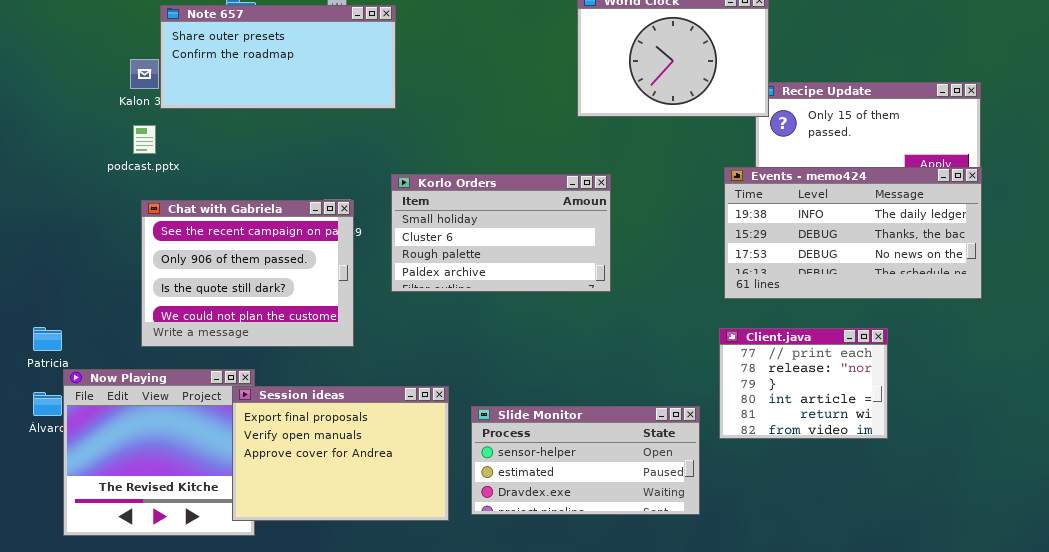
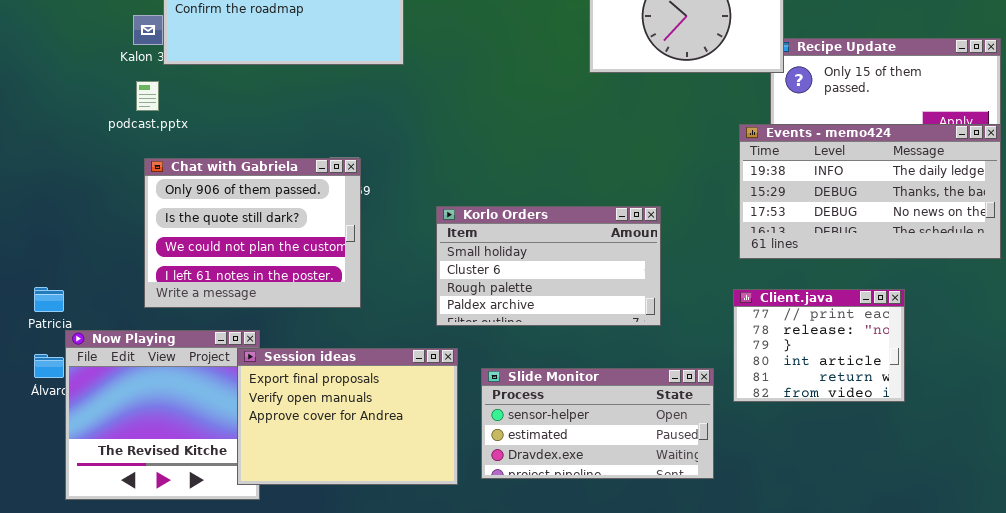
Korlo Orders: [391,174,611,292] -> [436,206,661,326], moved
Chat with Gabriela: [141,200,354,347] -> [144,158,361,308], scrolled down 1 row

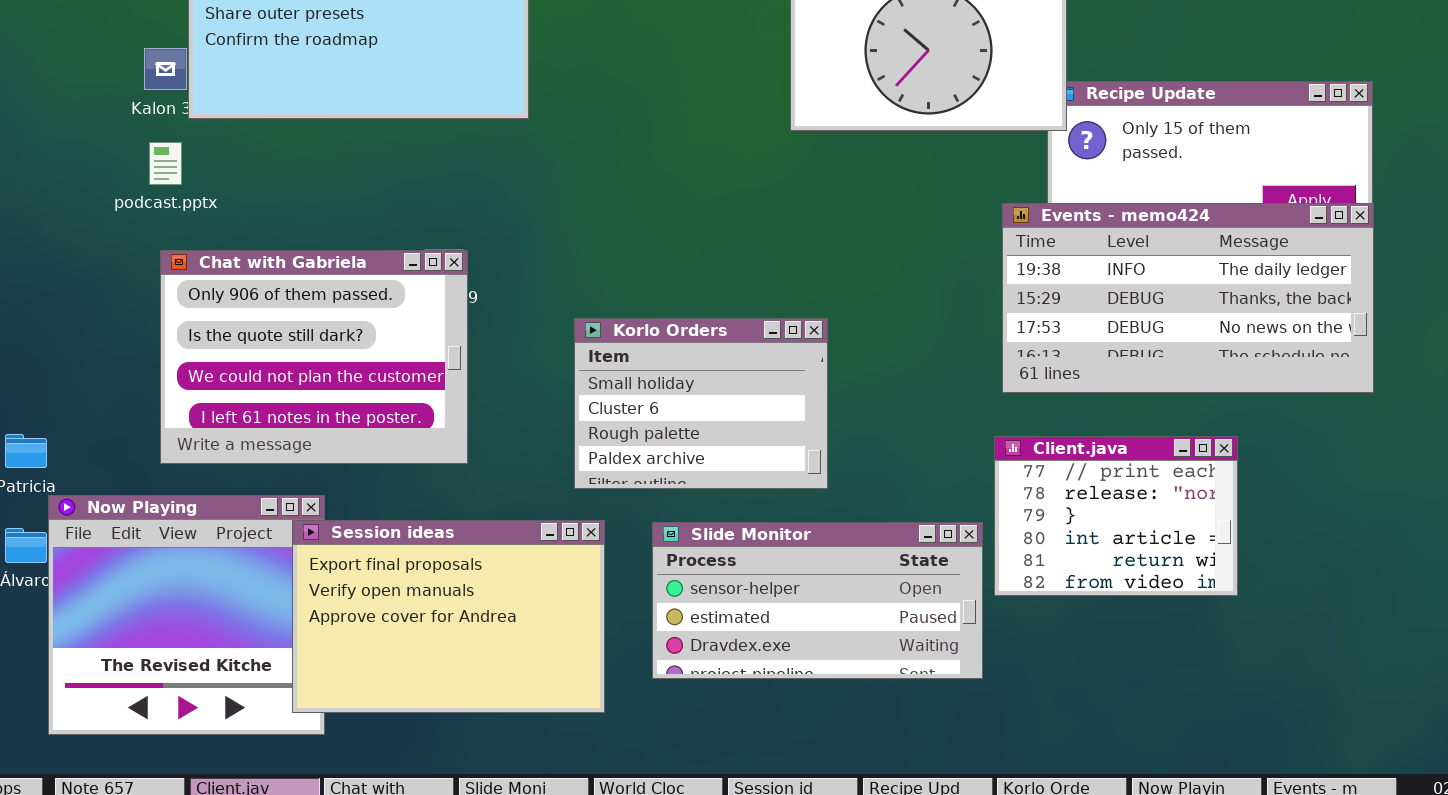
Korlo Orders: [436,206,661,326] -> [574,318,828,489], resized
Slide Monitor: [481,368,714,479] -> [652,522,983,679], moved

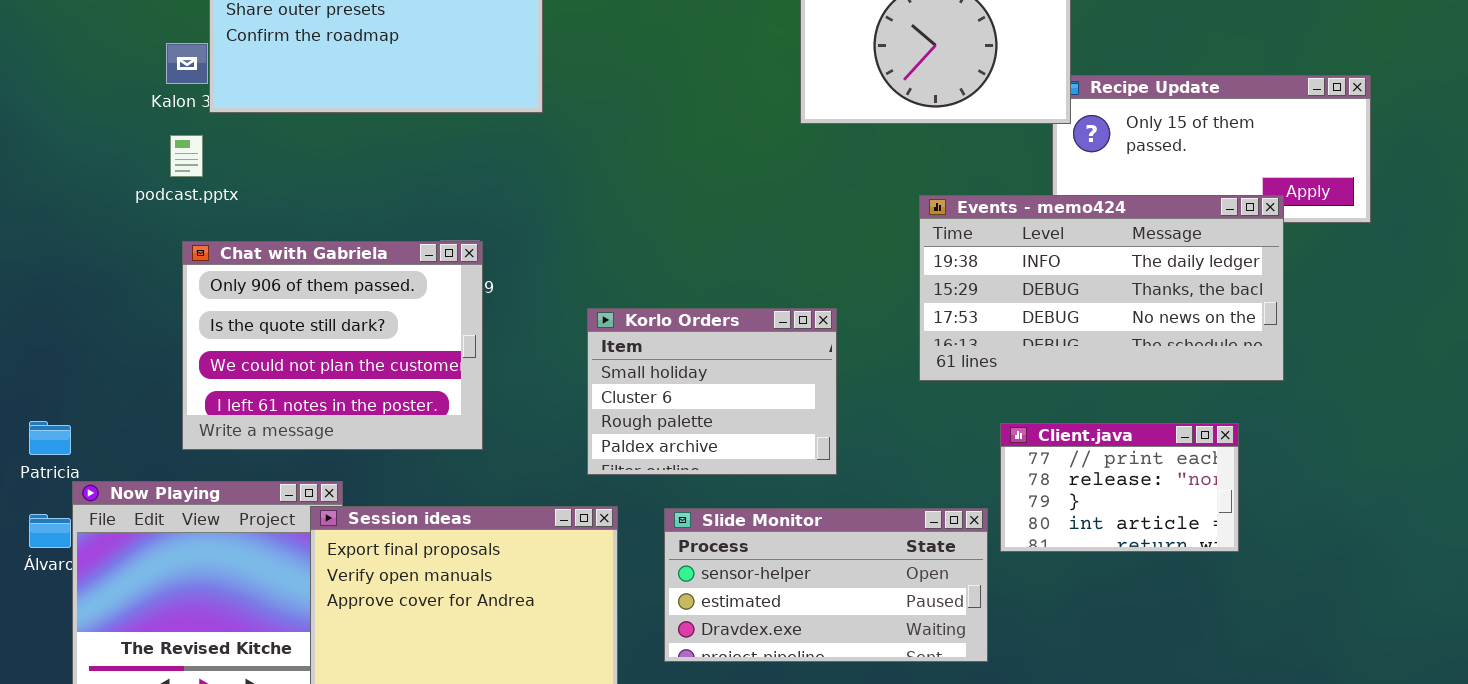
Events - memo424: [1002,203,1374,393] -> [919,195,1284,381], moved
Client.java: [994,436,1238,596] -> [1000,423,1239,552], resized

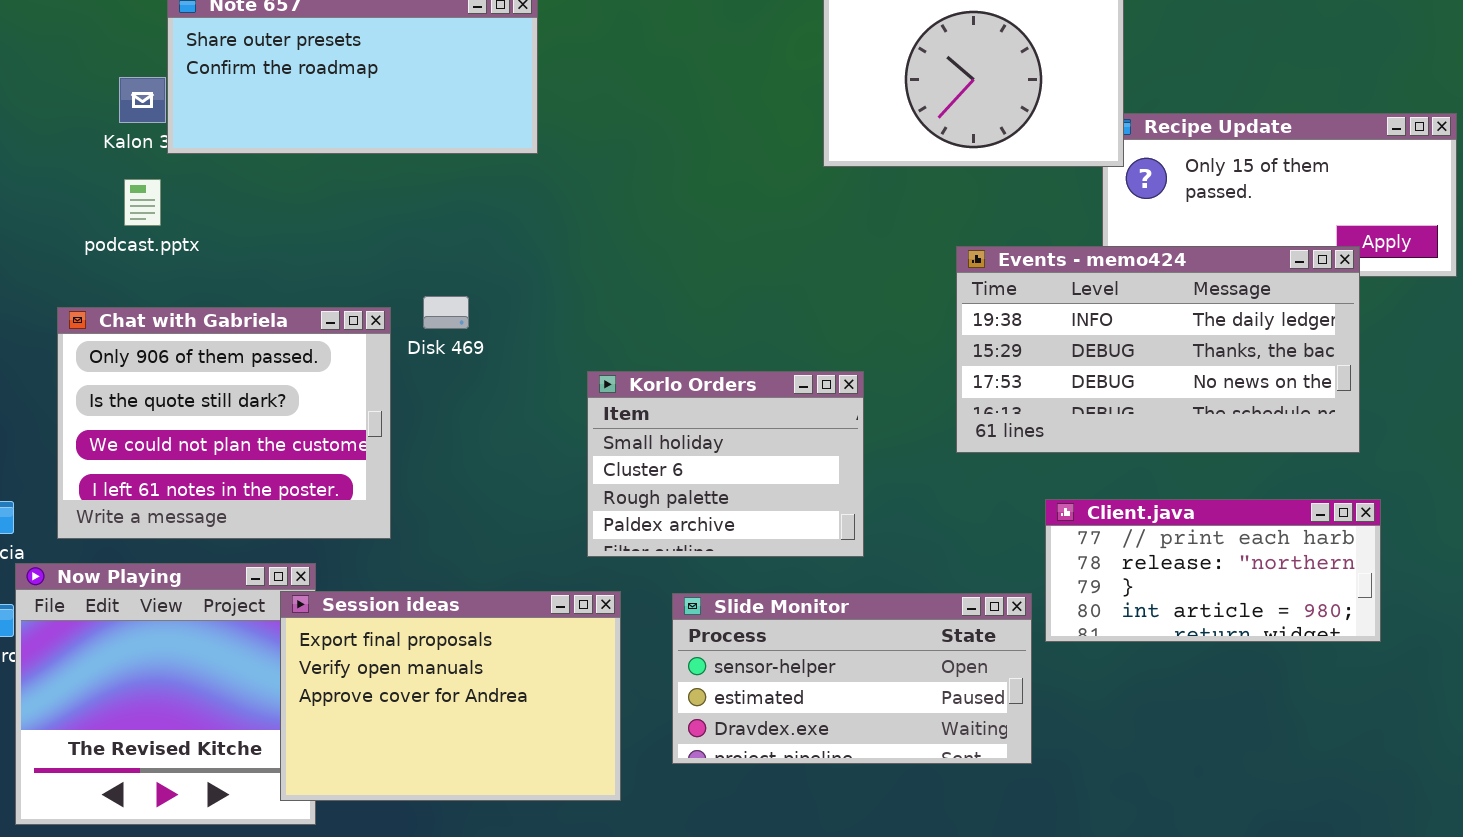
Chat with Gabriela: [182,241,483,450] -> [57,307,391,539], moved
Client.java: [1000,423,1239,552] -> [1045,499,1381,642], resized

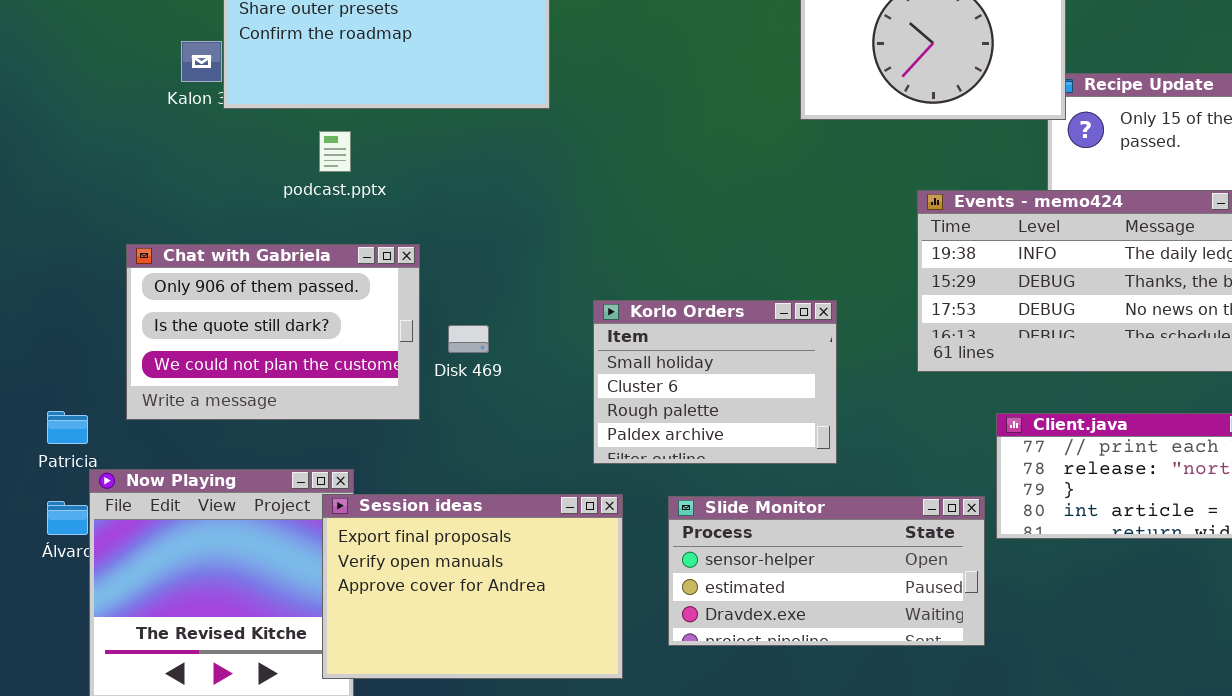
podcast.pptx: [124,179,161,226] -> [319,131,351,172], moved
Disk 469: [423,296,469,329] -> [448,325,489,353], moved
Chat with Gabriela: [57,307,391,539] -> [126,244,420,420], resized

